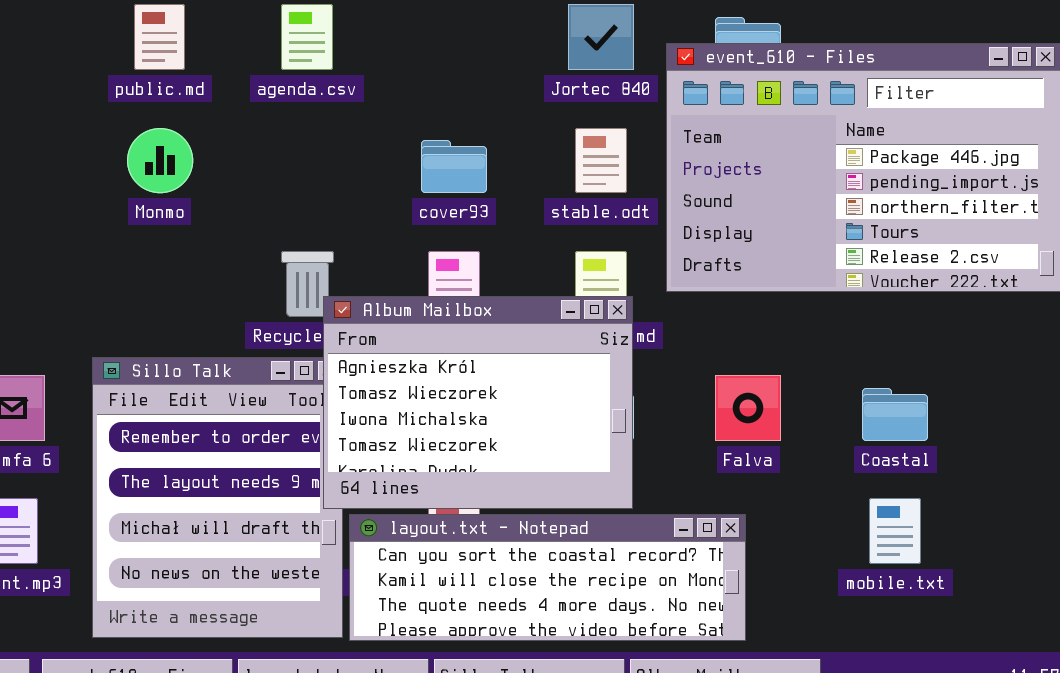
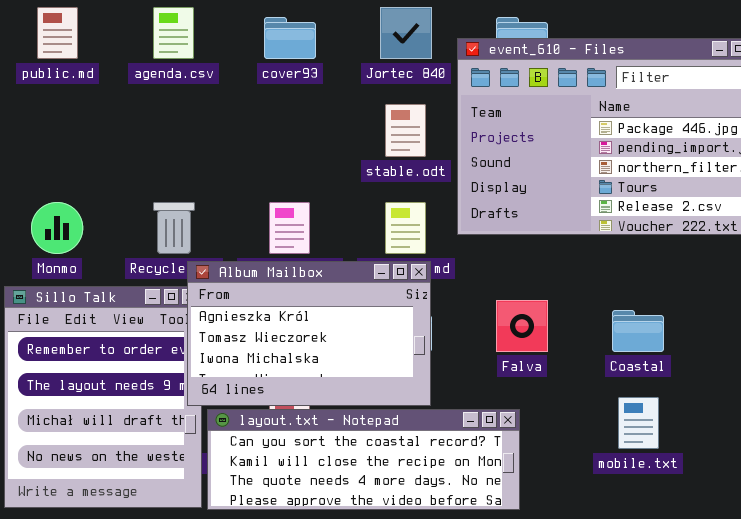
Monmo: [127,128,193,193] -> [31,202,83,254], moved
cover93: [421,140,487,193] -> [264,17,316,59], moved
Album Mailbox: [323,296,633,509] -> [187,261,431,406], resized

